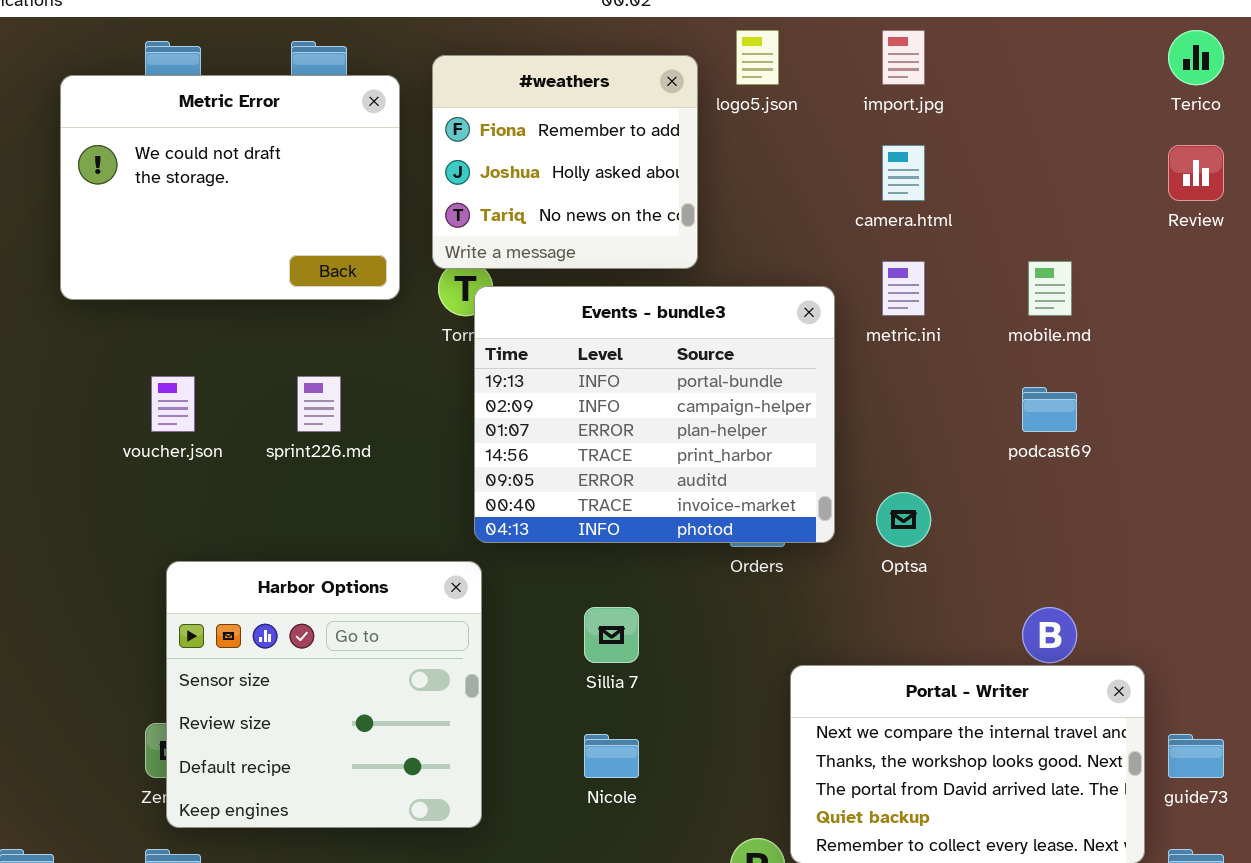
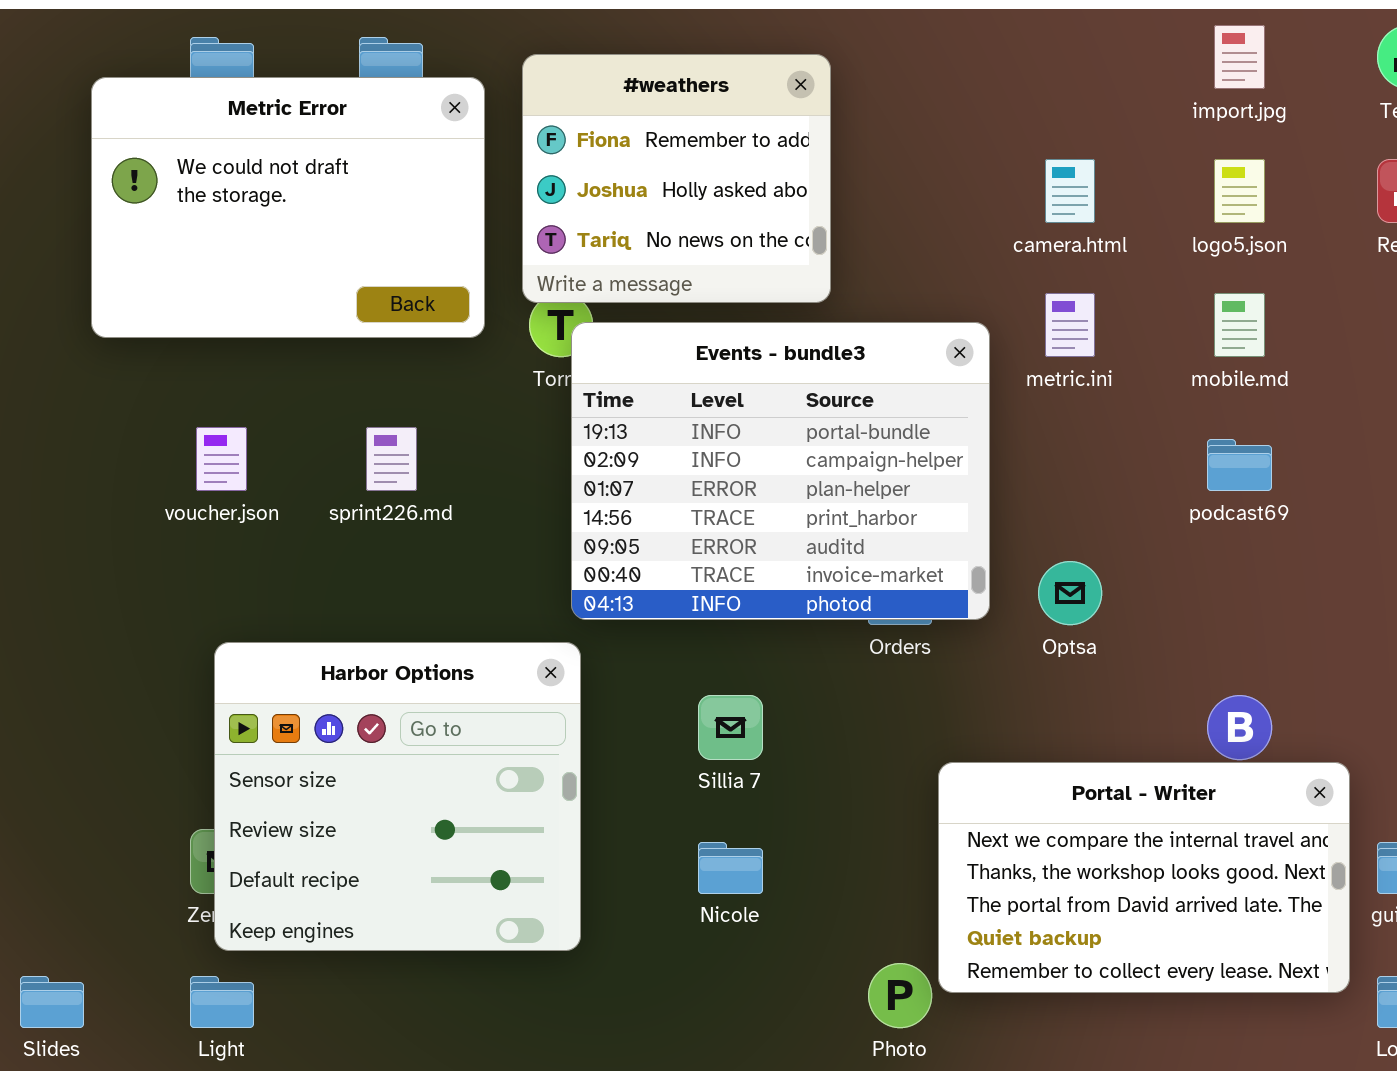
logo5.json: [736,30,779,85] -> [1214,159,1265,223], moved
import.jpg: [882,30,925,85] -> [1214,25,1265,89], moved

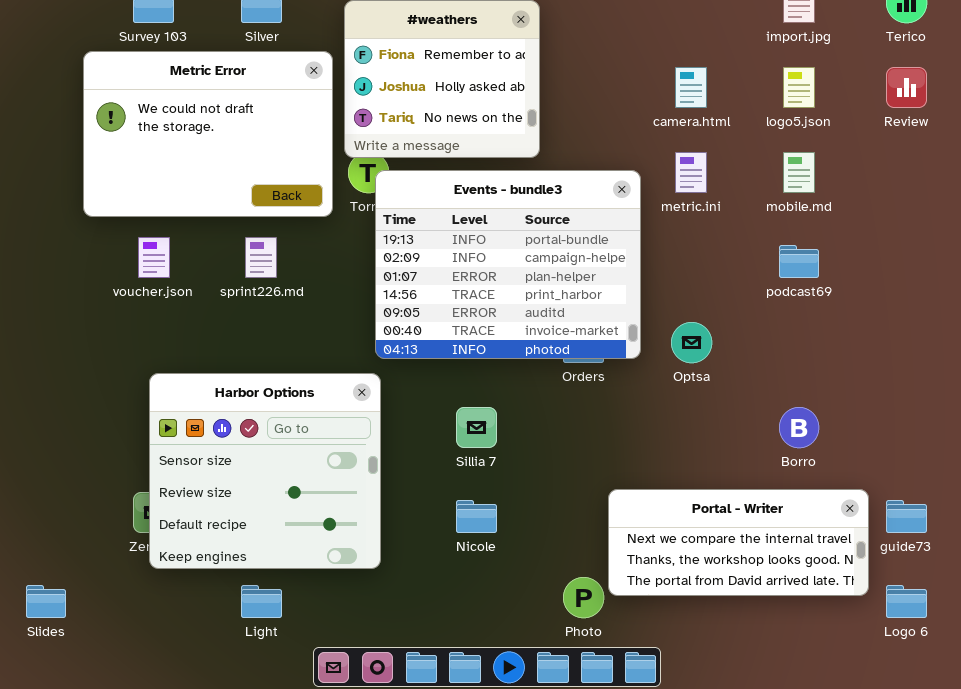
Metric Error: [91,77,485,338] -> [83,51,333,217], moved
Portal - Writer: [938,762,1350,993] -> [608,489,869,596], resized
Light: [190,976,254,1028] -> [241,585,282,618], moved

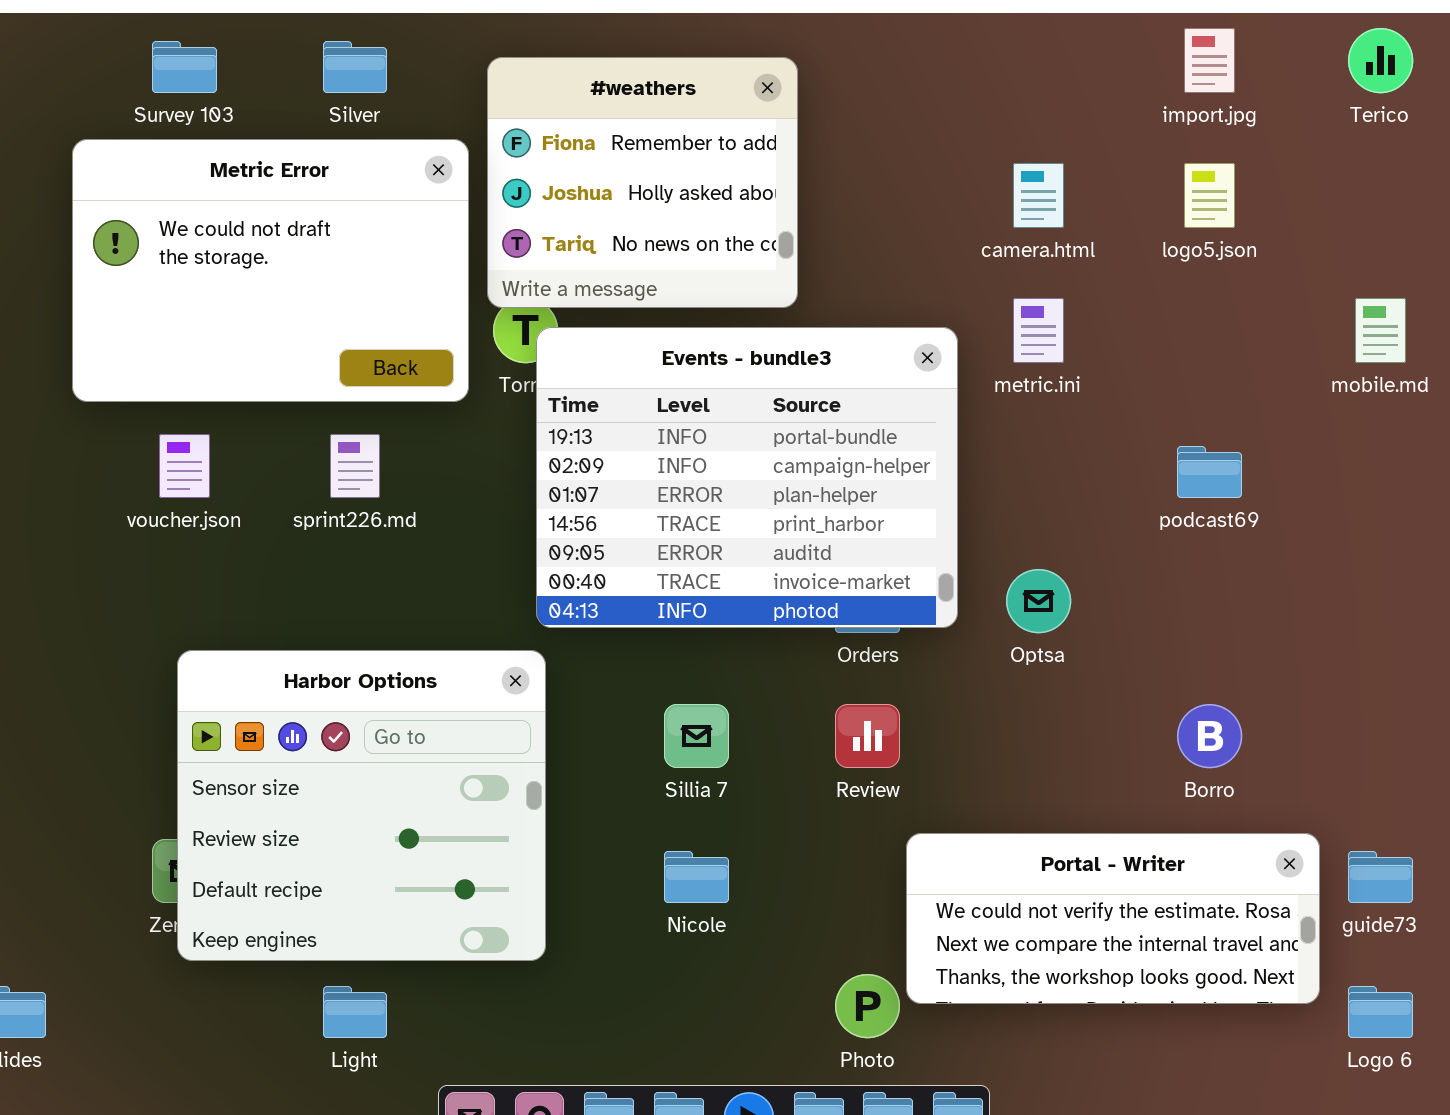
Review: [886,67,927,108] -> [835,704,900,768], moved
mobile.md: [783,152,815,193] -> [1355,298,1406,363], moved
Portal - Writer: [608,489,869,596] -> [906,833,1320,1004], scrolled up 1 row

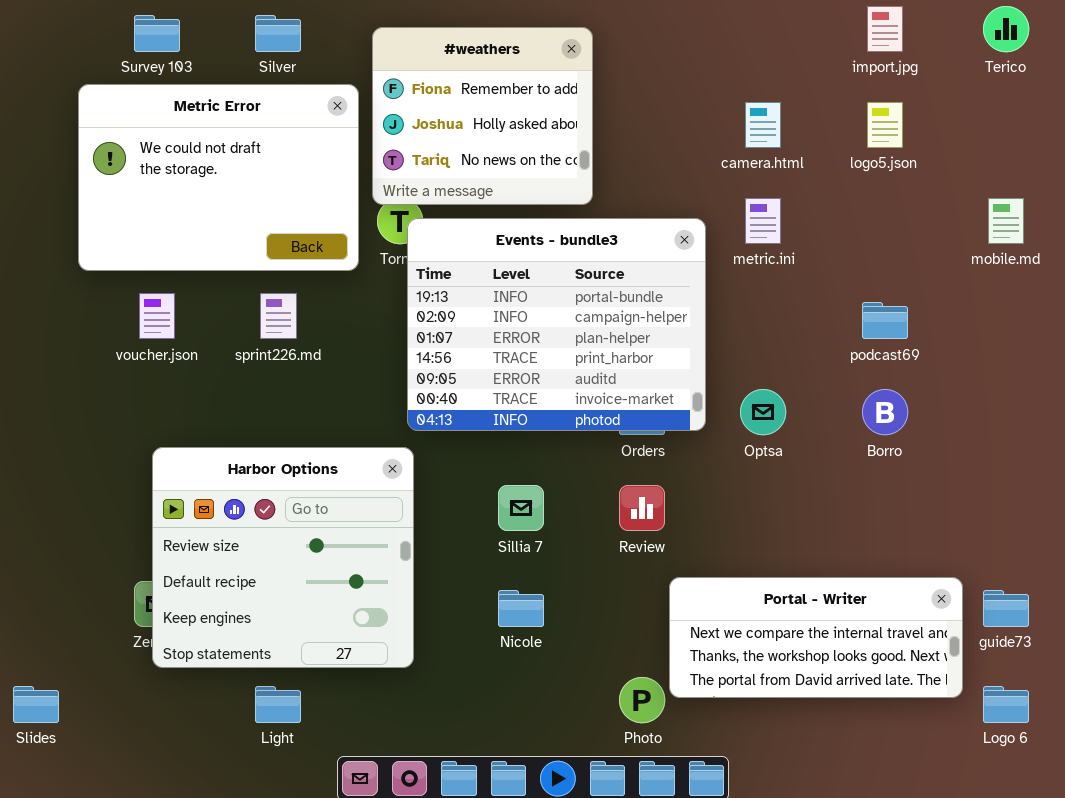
Harbor Options: [177,650,546,961] -> [152,447,414,668], scrolled down 1 row
Borro: [1177,704,1242,768] -> [862,389,908,435], moved
Portal - Writer: [906,833,1320,1004] -> [669,577,963,698], scrolled down 1 row

